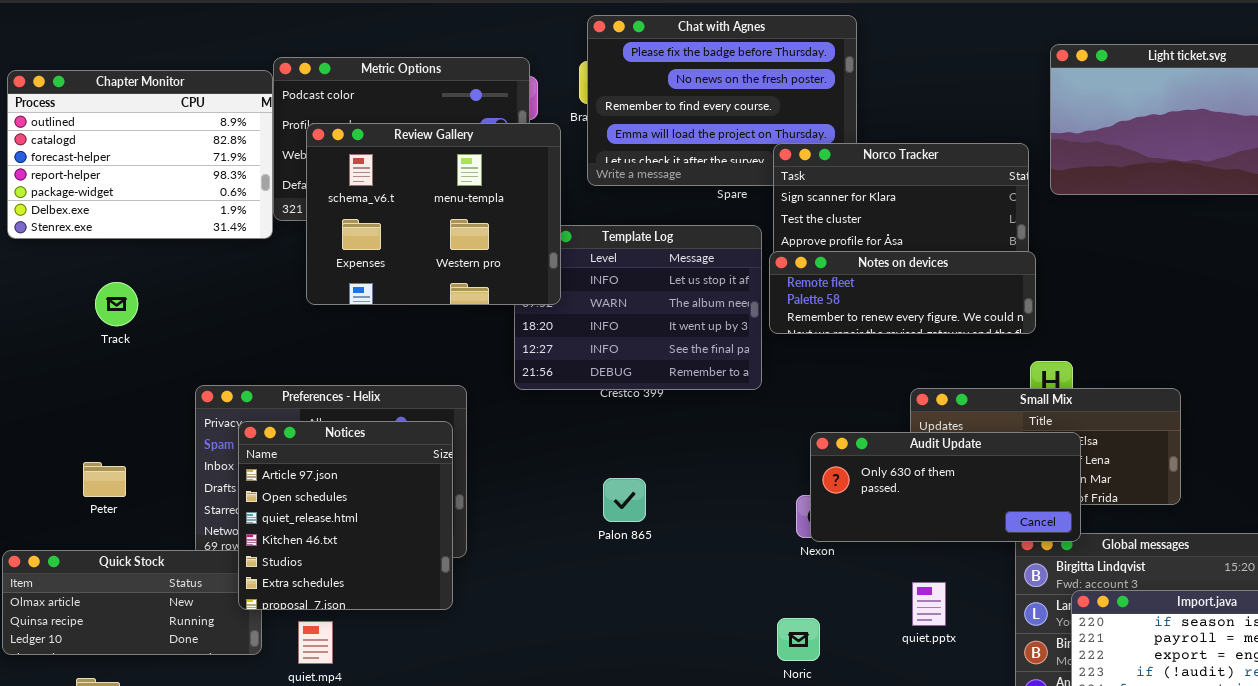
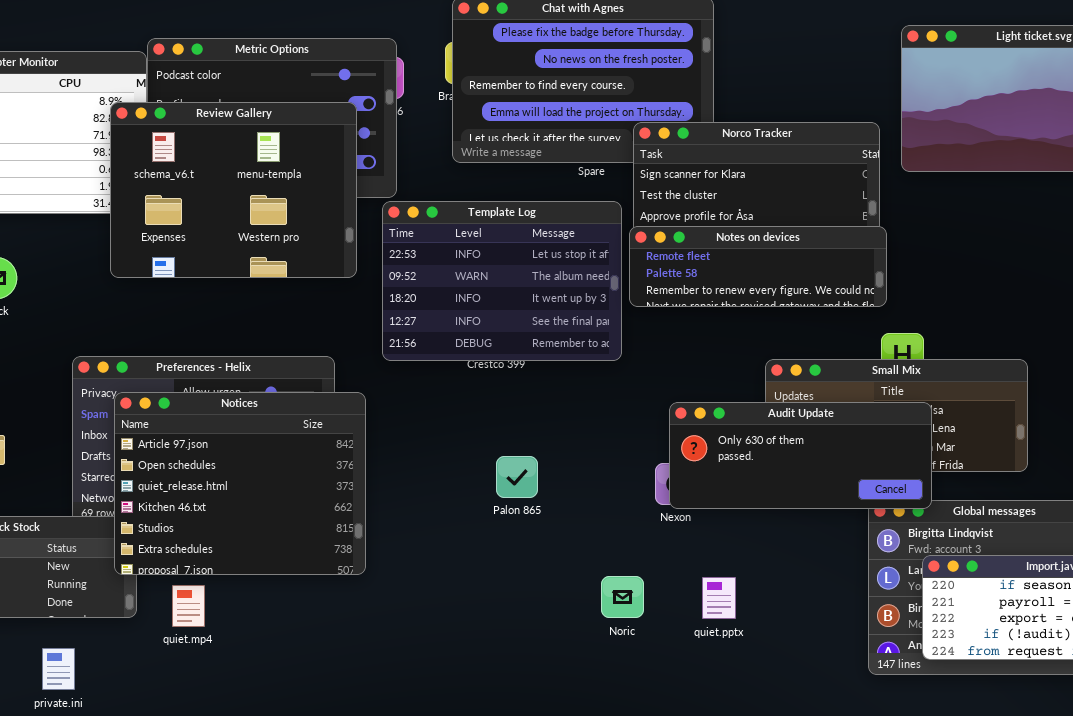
Review Gallery: [306,123,561,305] -> [110,102,357,278], moved
Notices: [238,421,453,610] -> [114,392,366,575], resized
Palon 865: [603,478,646,522] -> [496,456,538,498], moved
quiet.pptx: [912,582,946,626] -> [702,577,736,619], moved
Noric: [777,618,820,661] -> [601,576,644,618], moved

